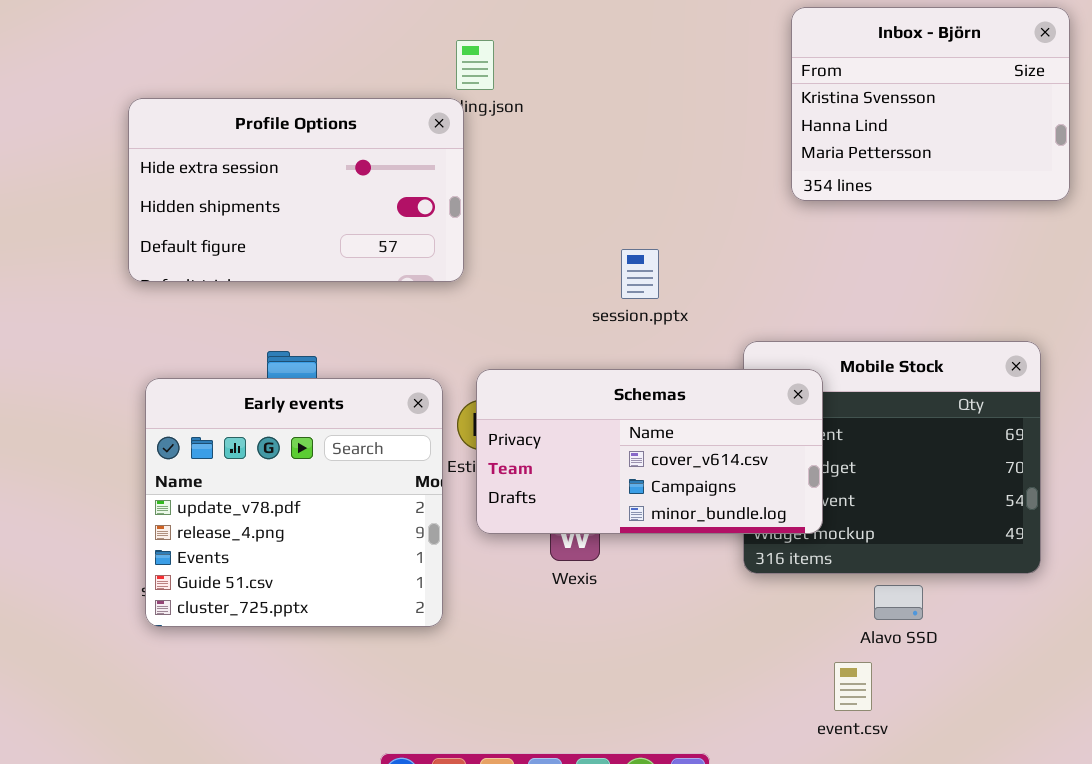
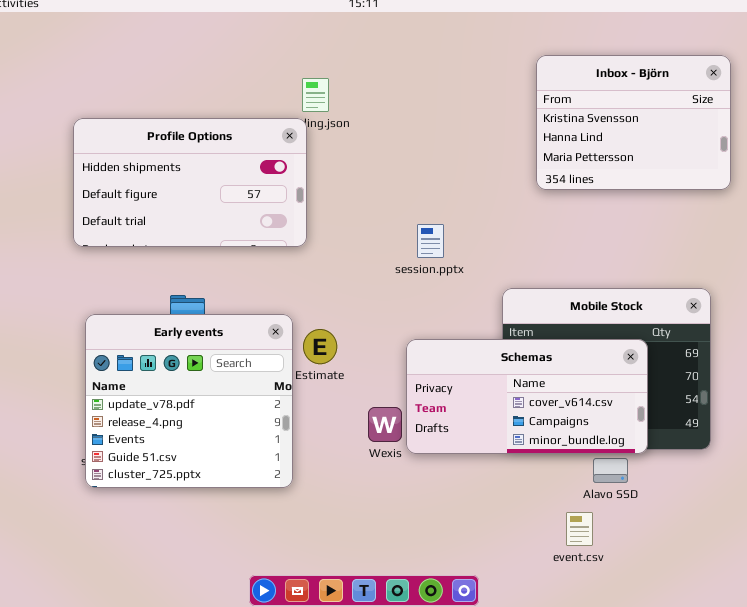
Profile Options: [128,98,464,282] -> [73,118,307,247], scrolled down 1 row
Schemas: [476,369,823,534] -> [406,339,648,454], moved

